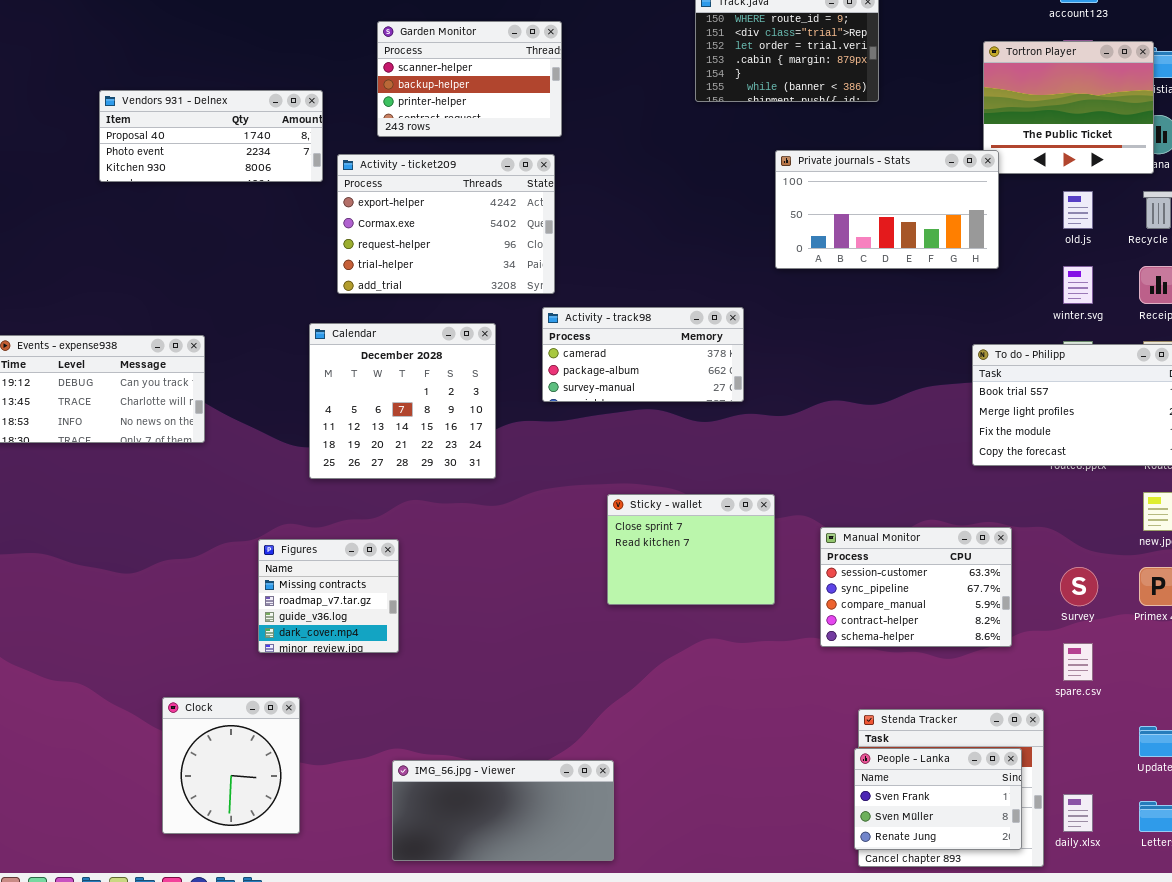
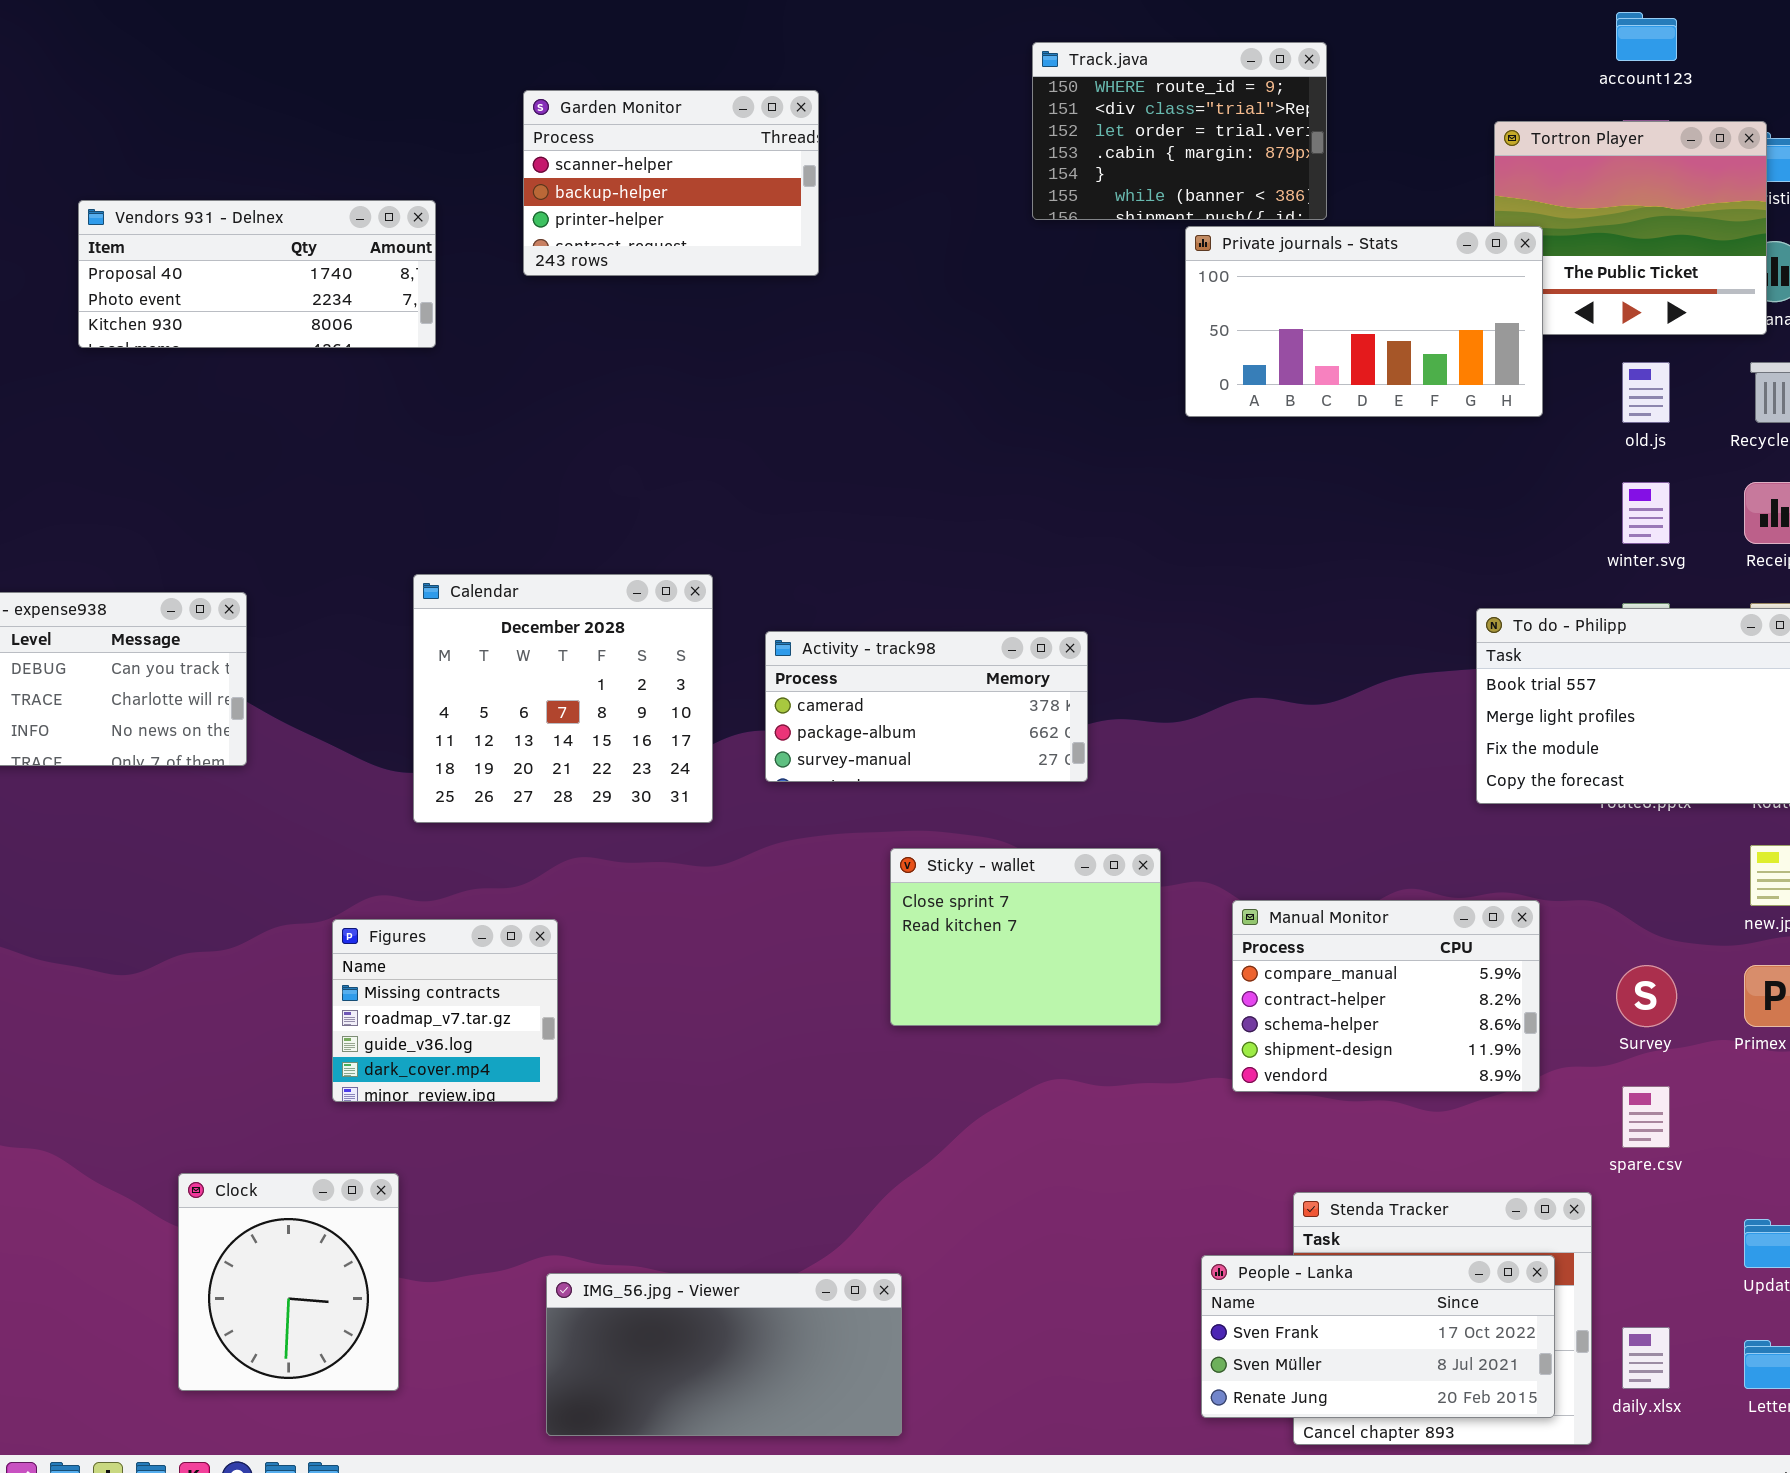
Private journals - Stats: [775,150,999,269] -> [1185,226,1543,417], moved
Activity - ticket209: [337,154,555,294] -> none, closed
Activity - track98: [542,307,744,402] -> [765,631,1088,782], moved
Manual Monitor: [820,527,1012,647] -> [1232,900,1540,1092], scrolled down 2 rows
People - Lanka: [854,748,1022,850] -> [1201,1255,1555,1418], resized

